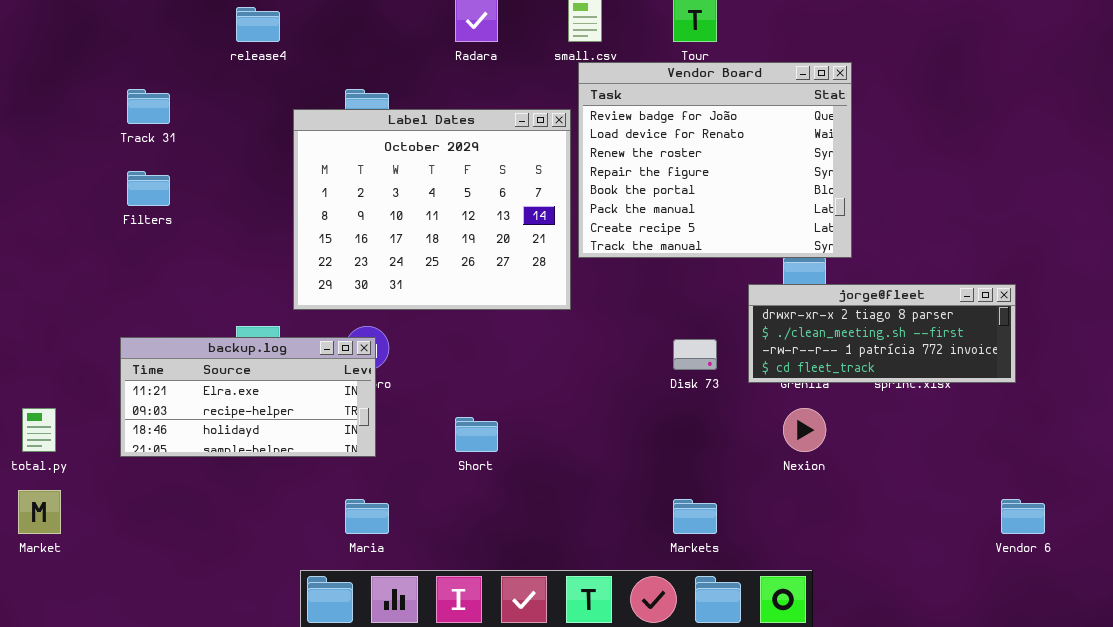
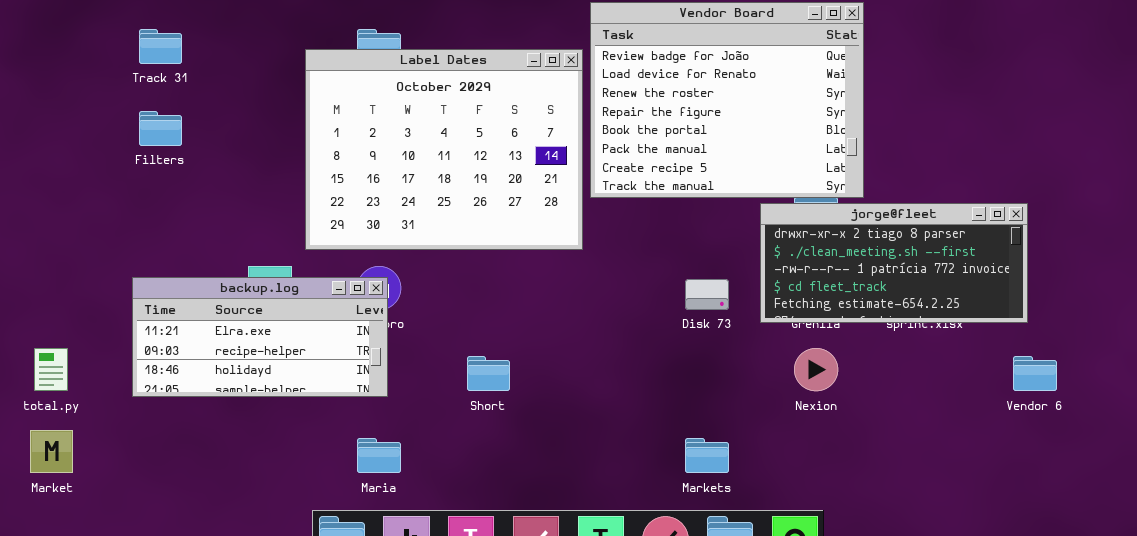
jorge@fleet: [748,284,1016,383] -> [760,203,1028,323], resized
Vendor 6: [1001,499,1045,534] -> [1013,356,1057,391], moved

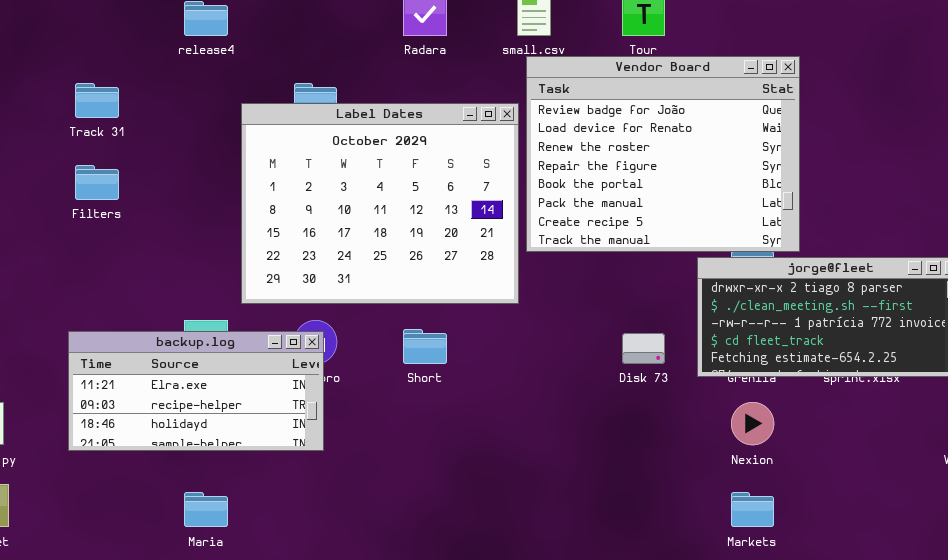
Short: [467,356,510,391] -> [403,329,447,364], moved
Maria: [357,438,401,473] -> [184,492,228,527], moved
Markets: [685,438,729,473] -> [731,492,774,527], moved

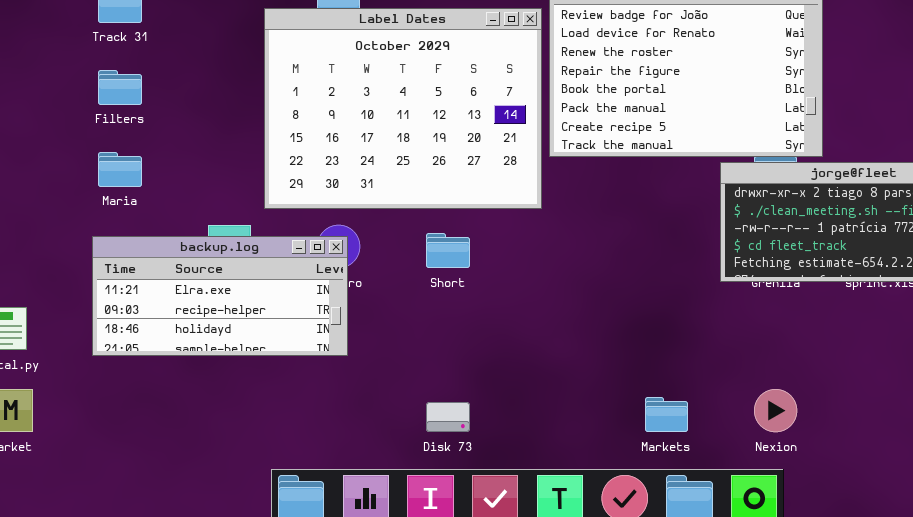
Disk 73: [622,333,665,364] -> [426,402,470,432], moved
Nexion: [731,402,774,445] -> [754,389,797,432], moved
Maria: [184,492,228,527] -> [98,152,142,187], moved
Markets: [731,492,774,527] -> [645,397,688,432], moved

